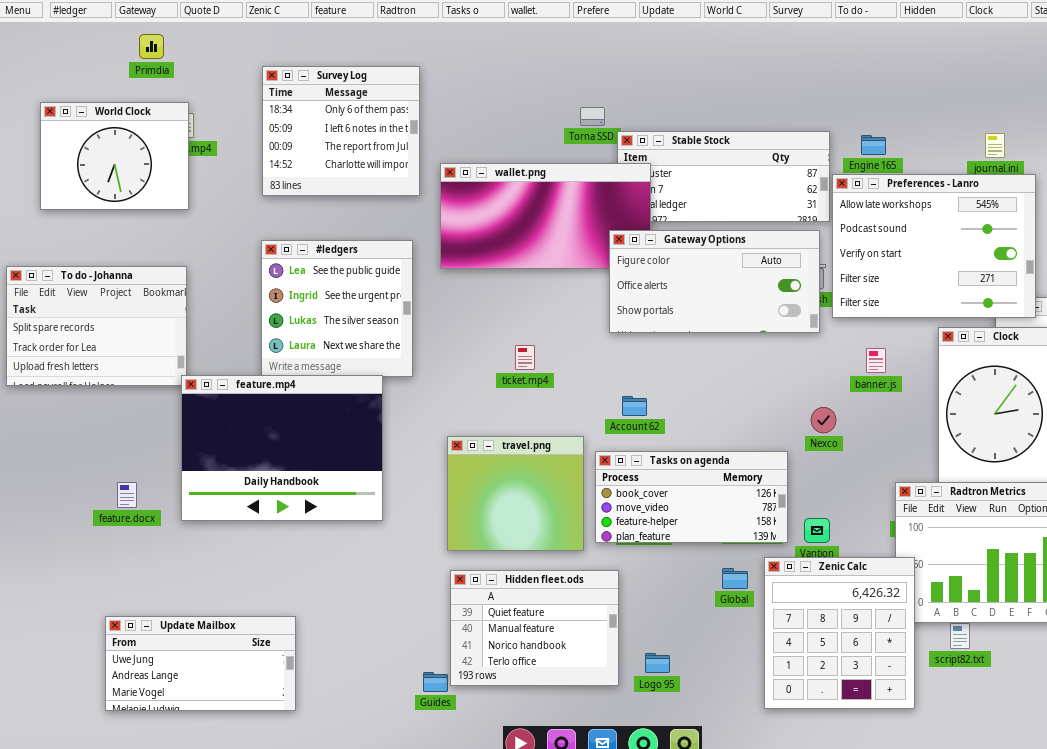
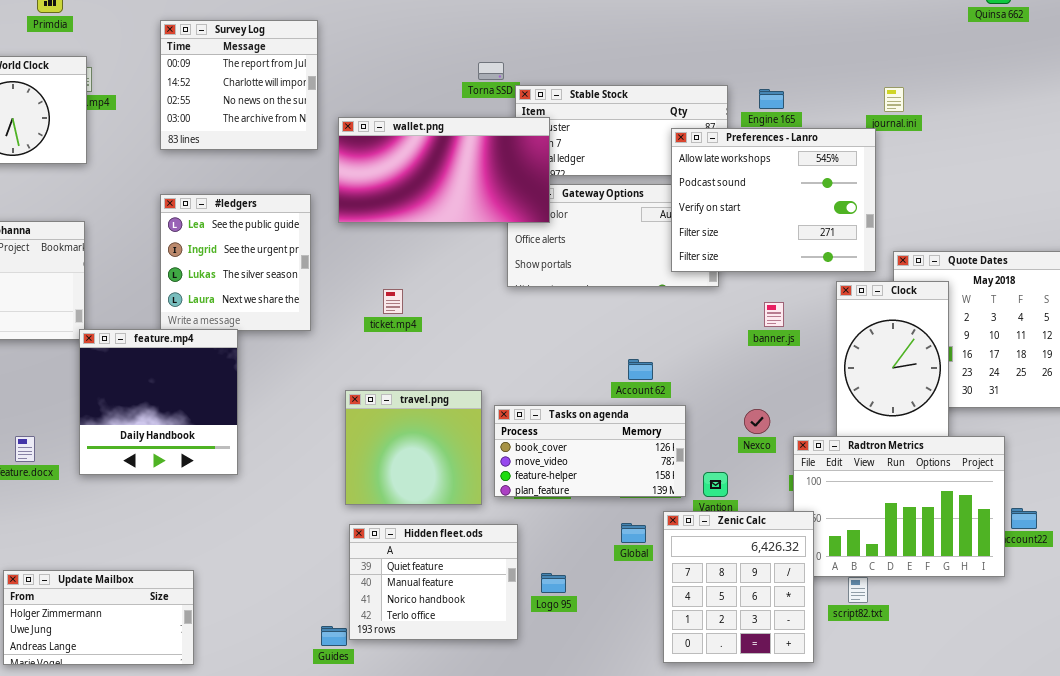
Survey Log: [262,66,420,196] -> [160,20,318,150], scrolled down 2 rows
wallet.png: [440,163,651,269] -> [338,117,550,223], raised
Preferences - Lanro: [832,174,1036,318] -> [671,128,876,272], moved
ticket.mp4: [515,345,535,370] -> [383,289,403,314], moved
feature.mp4: [181,375,383,521] -> [79,329,238,475], resized
Account 62: [622,396,647,416] -> [628,359,653,380], moved
Nexco: [811,407,836,433] -> [744,409,770,434], moved
Update Mailbox: [105,616,296,711] -> [3,570,194,665], scrolled up 1 row
Logo 95: [645,653,670,673] -> [541,573,566,593], moved

